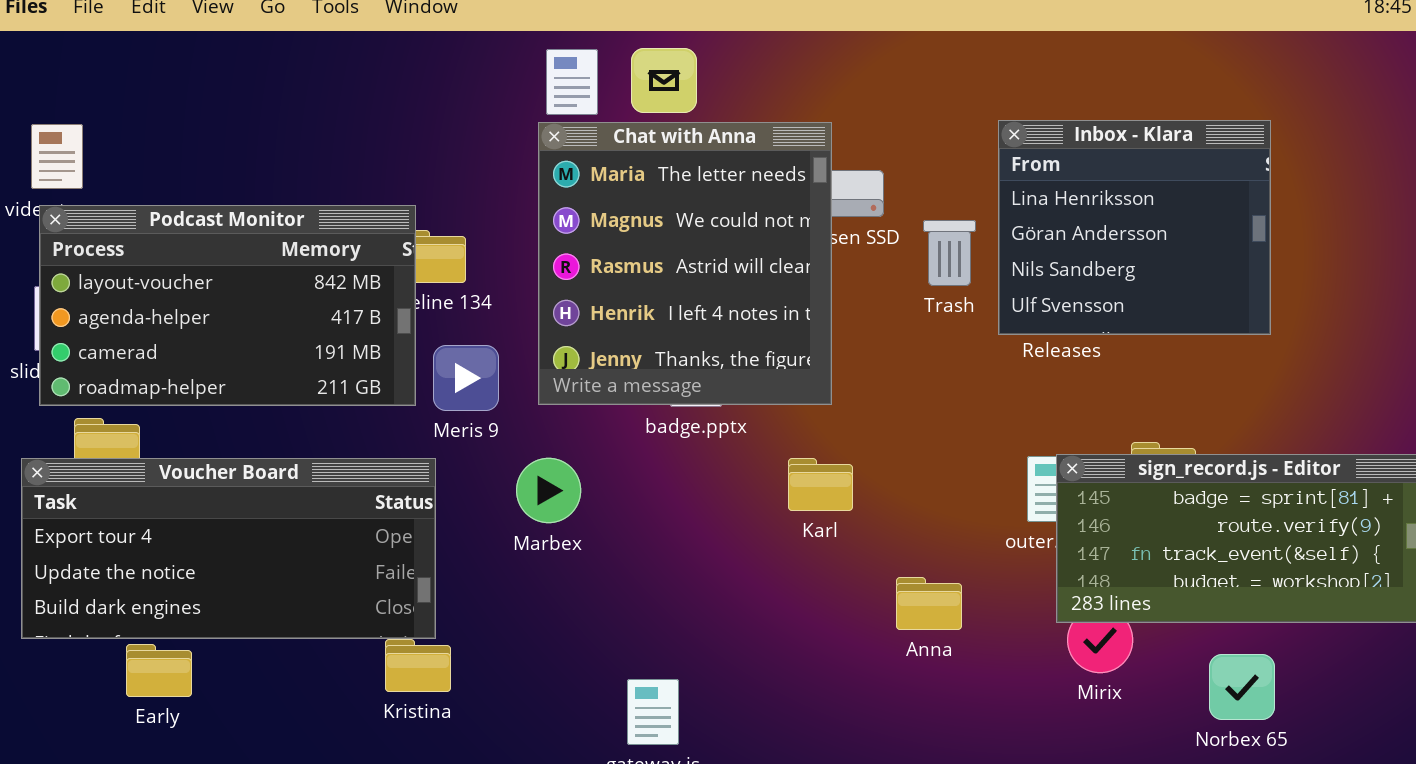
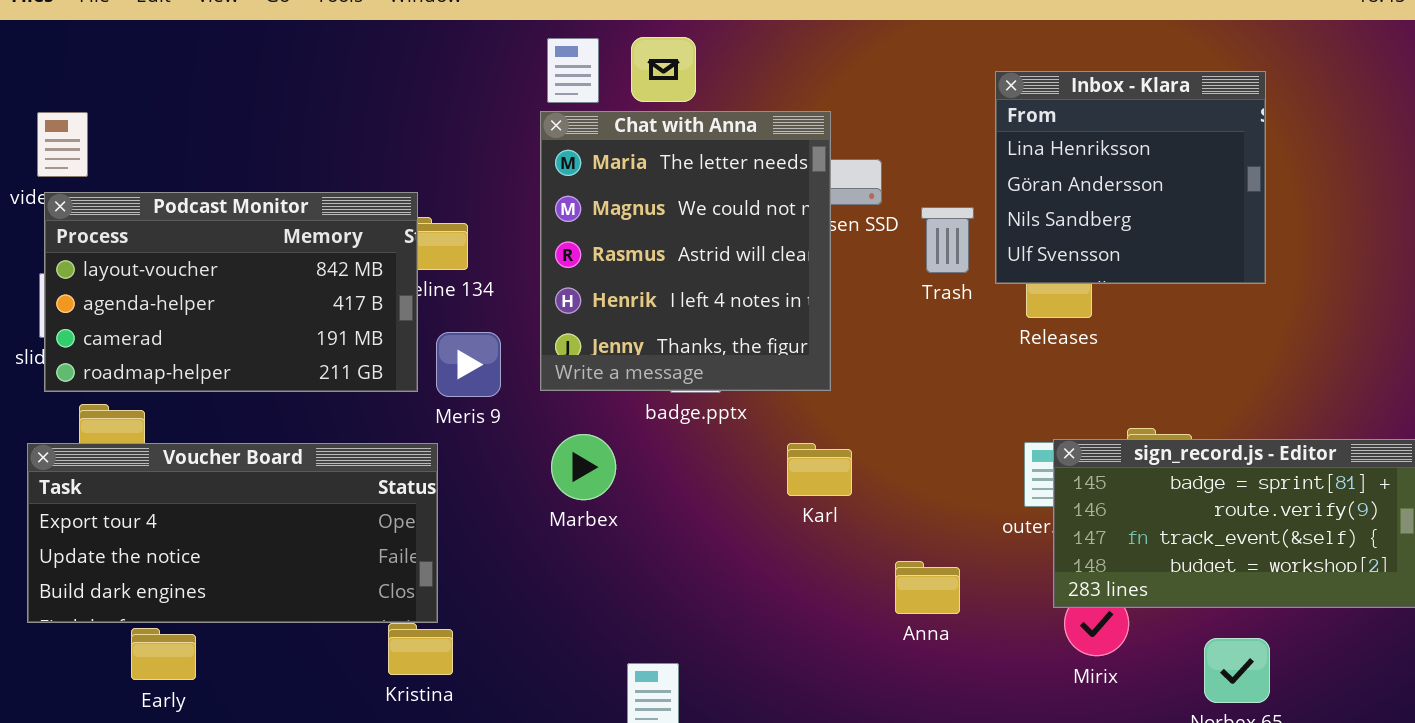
Inbox - Klara: [998,120,1271,335] -> [995,71,1266,284], moved
Marbex: [516,458,581,523] -> [551,434,616,500], moved

